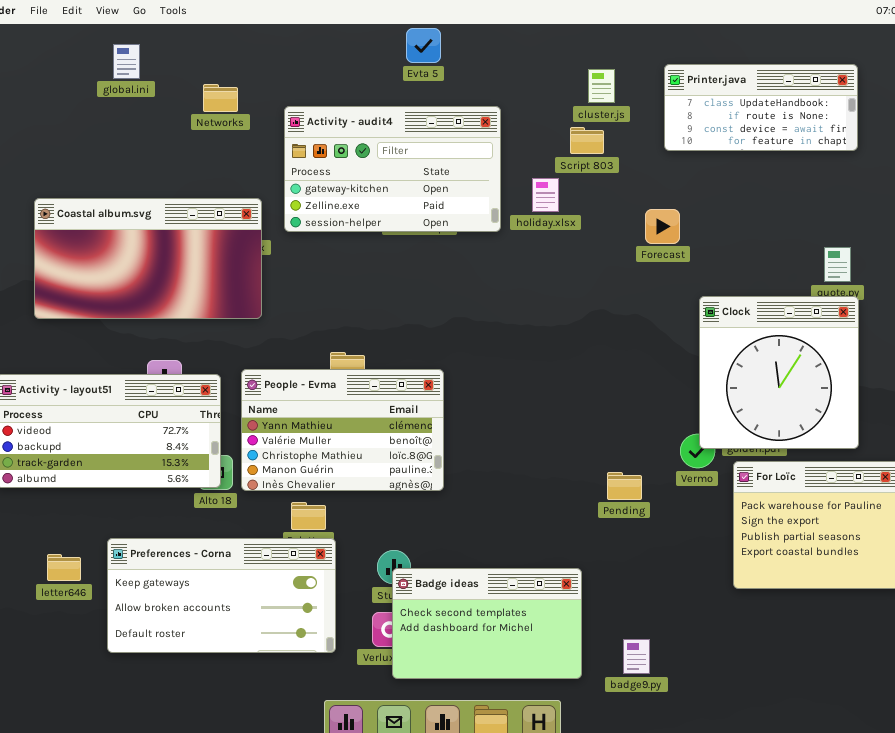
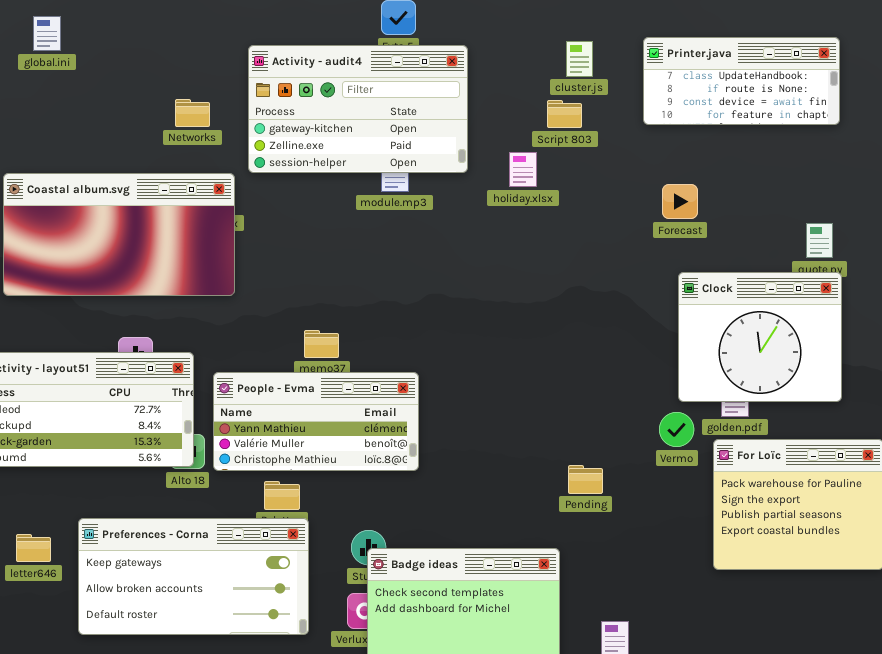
global.ini: [113,44,140,79] -> [33,16,61,51], moved
Networks: [203,84,238,112] -> [175,99,210,127], moved
Activity - audit4: [284,106,501,232] -> [248,45,468,173], moved
Forecast: [645,209,680,244] -> [662,184,698,219], moved
Clock: [699,296,859,449] -> [678,272,842,402], resized
People - Evma: [241,369,444,491] -> [213,372,419,471], resized
Pending: [607,472,642,500] -> [568,465,603,494], moved

